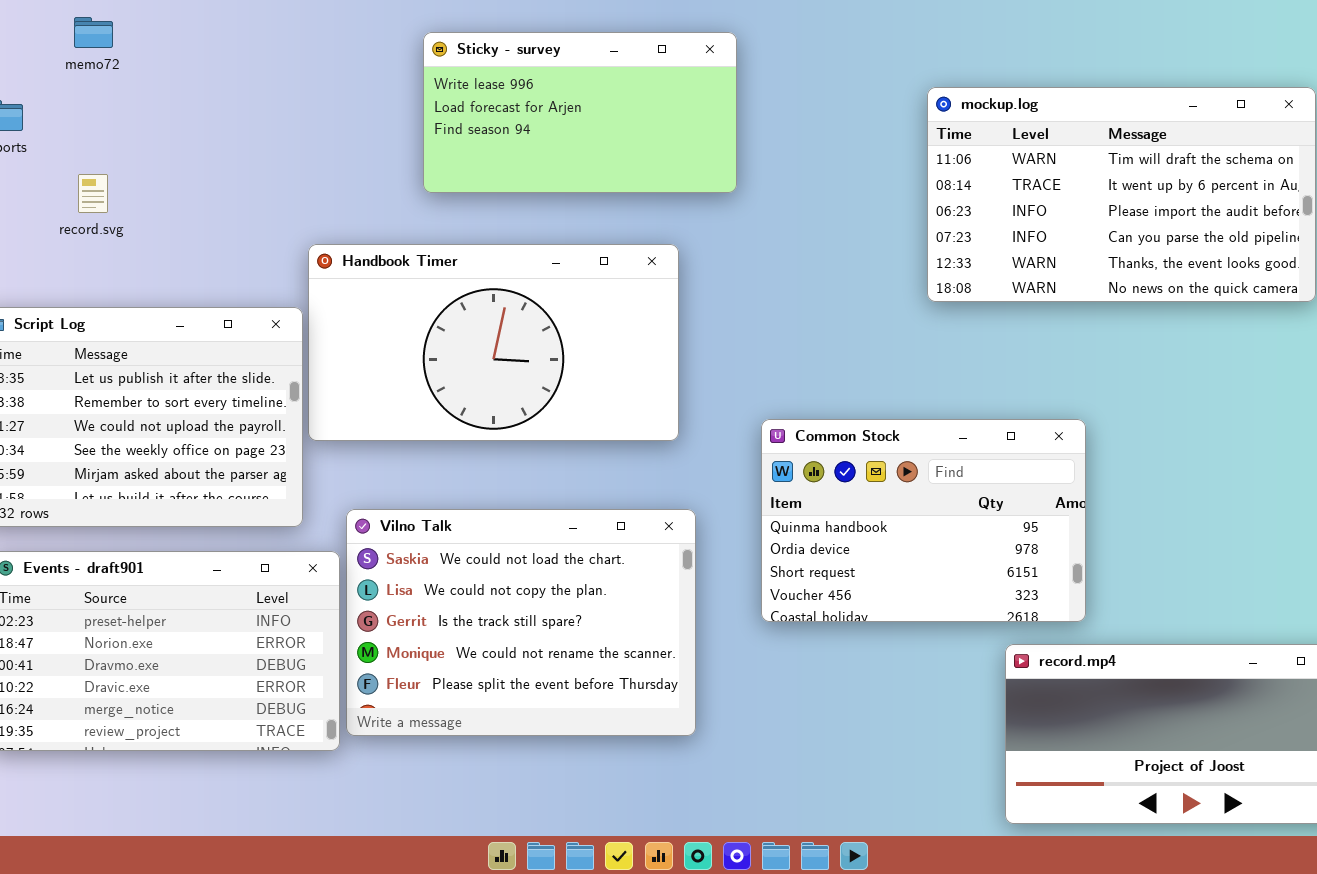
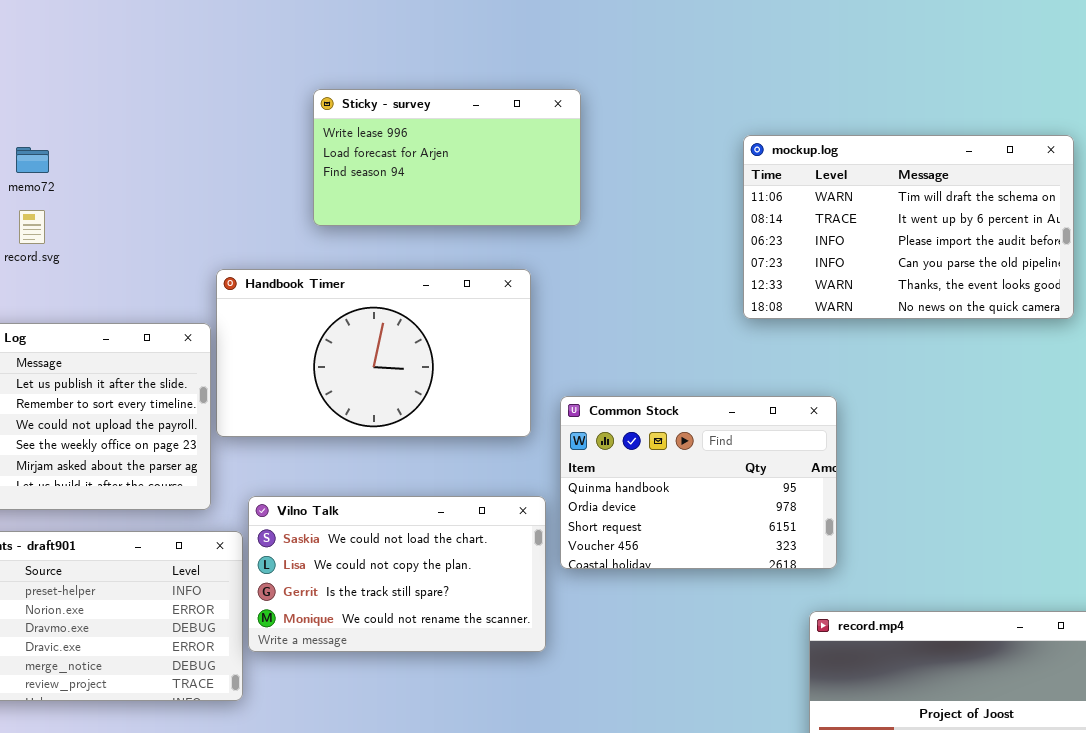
memo72: [74,17,113,48] -> [16,147,49,173], moved
Common Stock: [761,419,1086,622] -> [560,396,837,569], moved
Vilno Talk: [346,509,696,736] -> [248,496,546,652], resized

